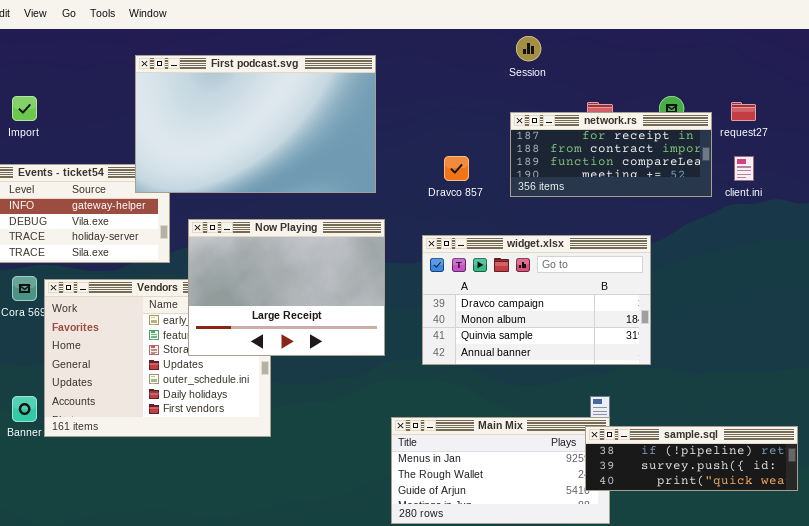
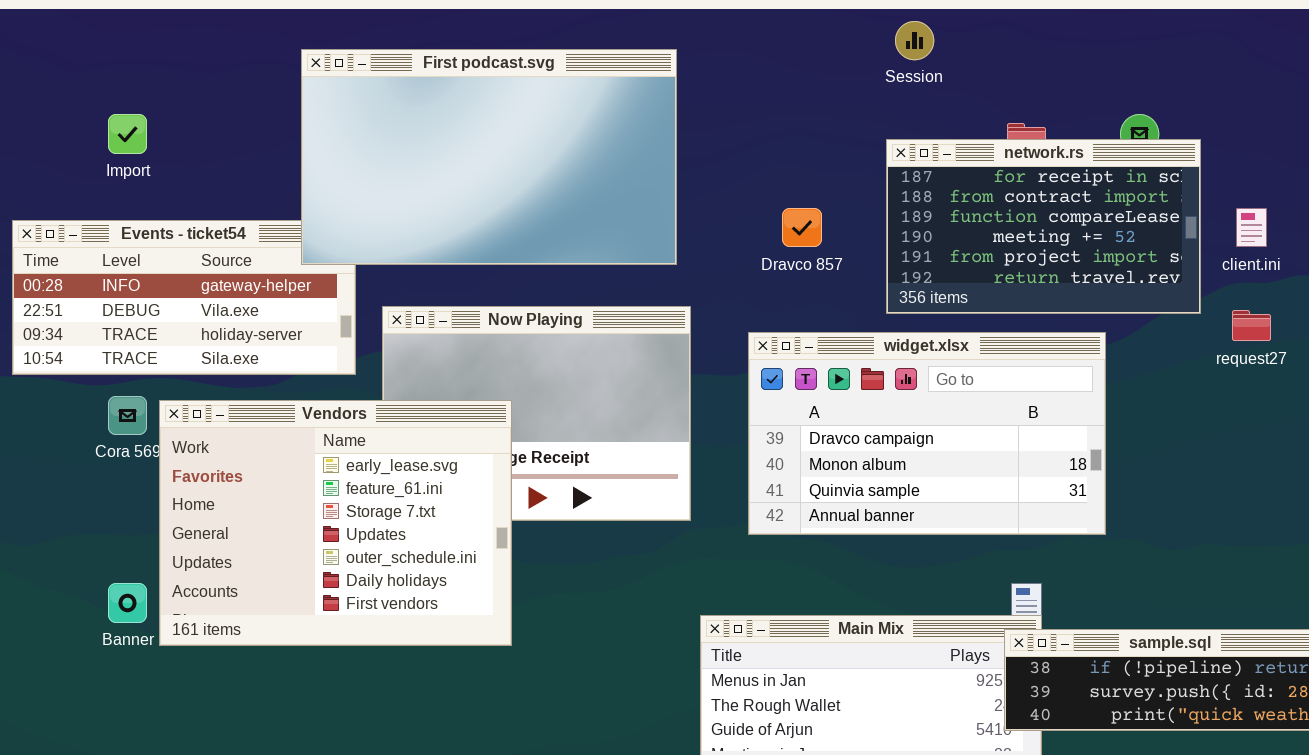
request27: [731,102,756,121] -> [1232,310,1271,341], moved
network.rs: [510,112,712,197] -> [886,139,1201,314], resized
Vendors: [44,279,271,437] -> [159,400,512,646], raised

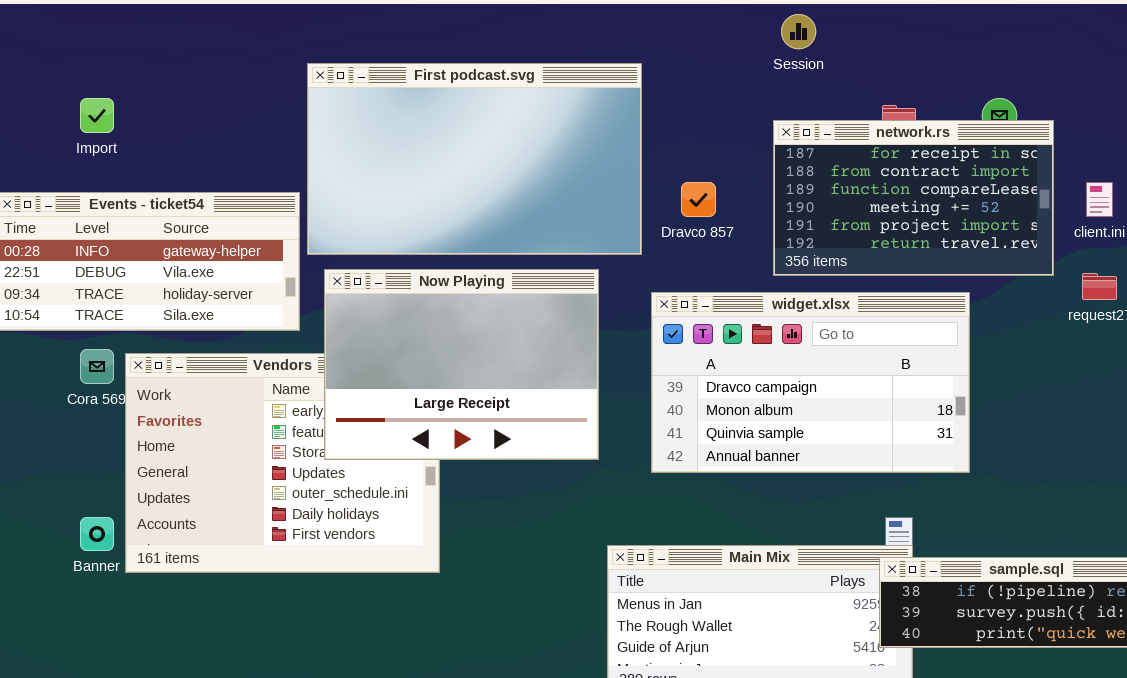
First podcast.svg: [301,49,677,265] -> [307,63,642,255], moved
Now Playing: [382,306,691,521] -> [324,269,599,460], raised

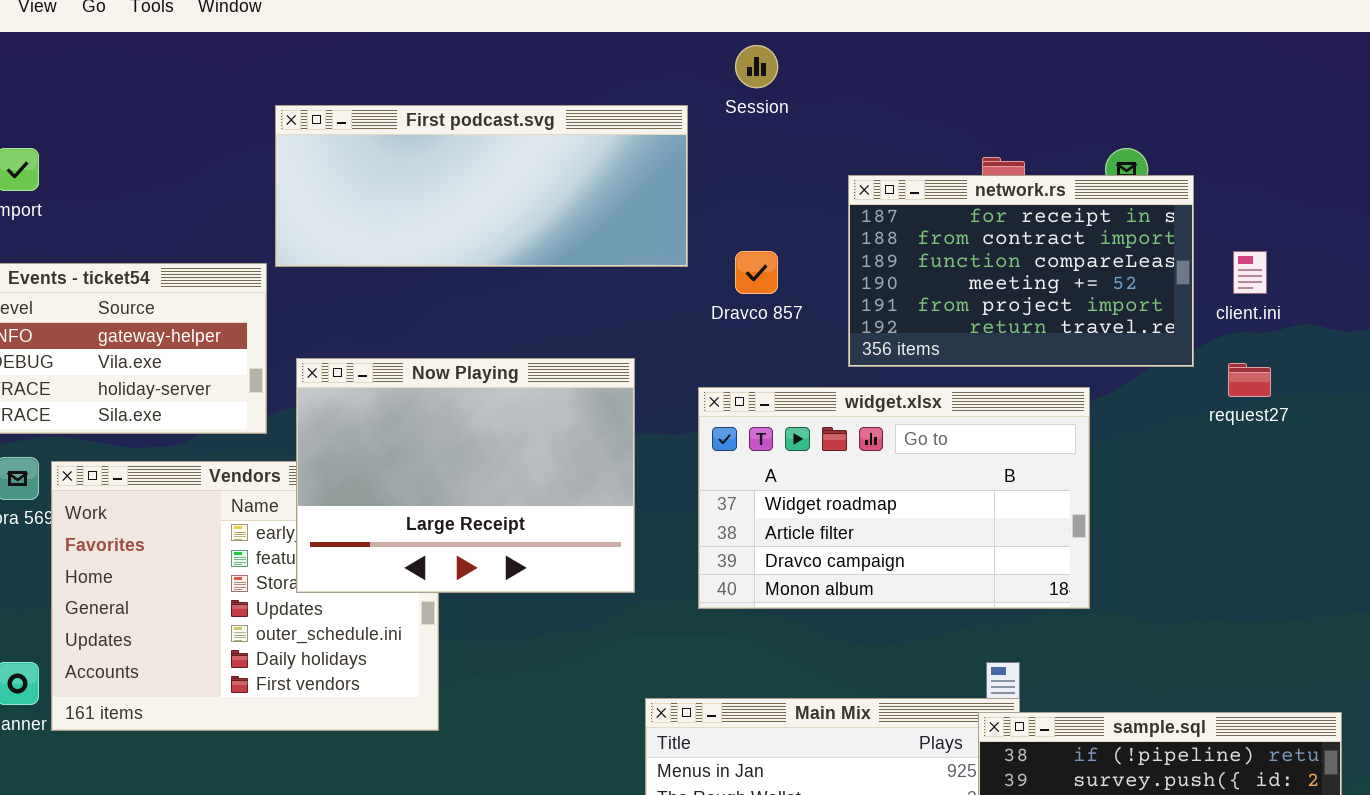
Session: [781,14,816,49] -> [735,45,778,88], moved
First podcast.svg: [307,63,642,255] -> [275,105,688,267], resized
widget.xlsx: [651,292,970,473] -> [698,387,1090,609], scrolled up 2 rows

